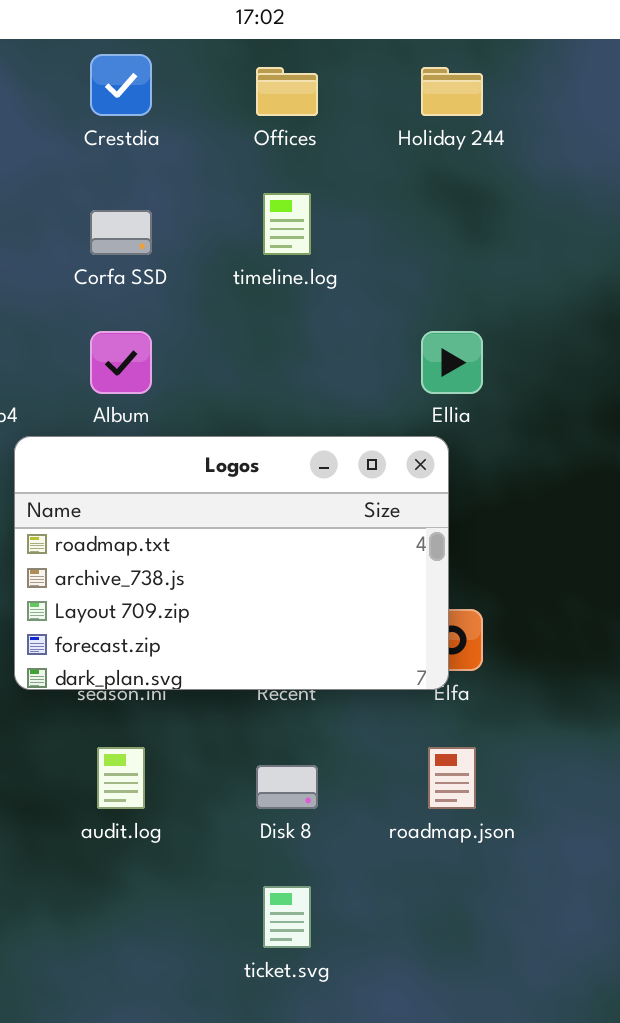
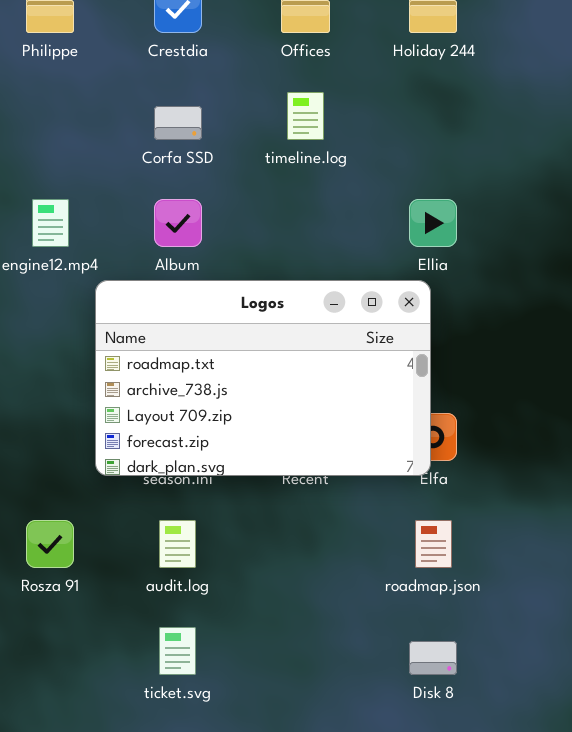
Disk 8: [256,765,318,809] -> [409,641,457,675], moved
ticket.svg: [263,886,311,948] -> [159,627,196,675], moved

